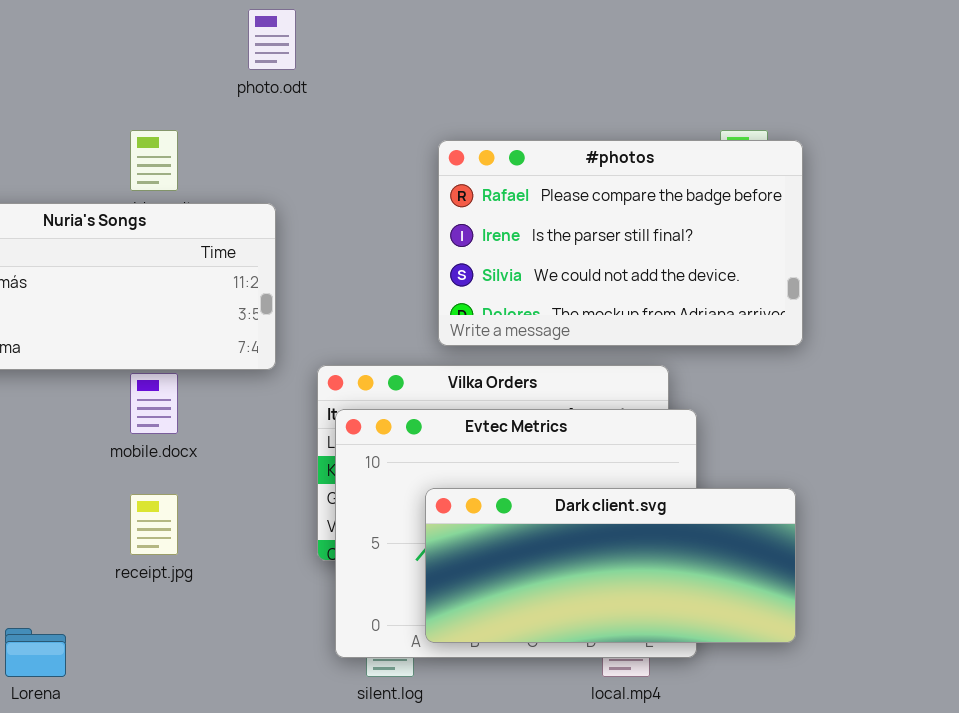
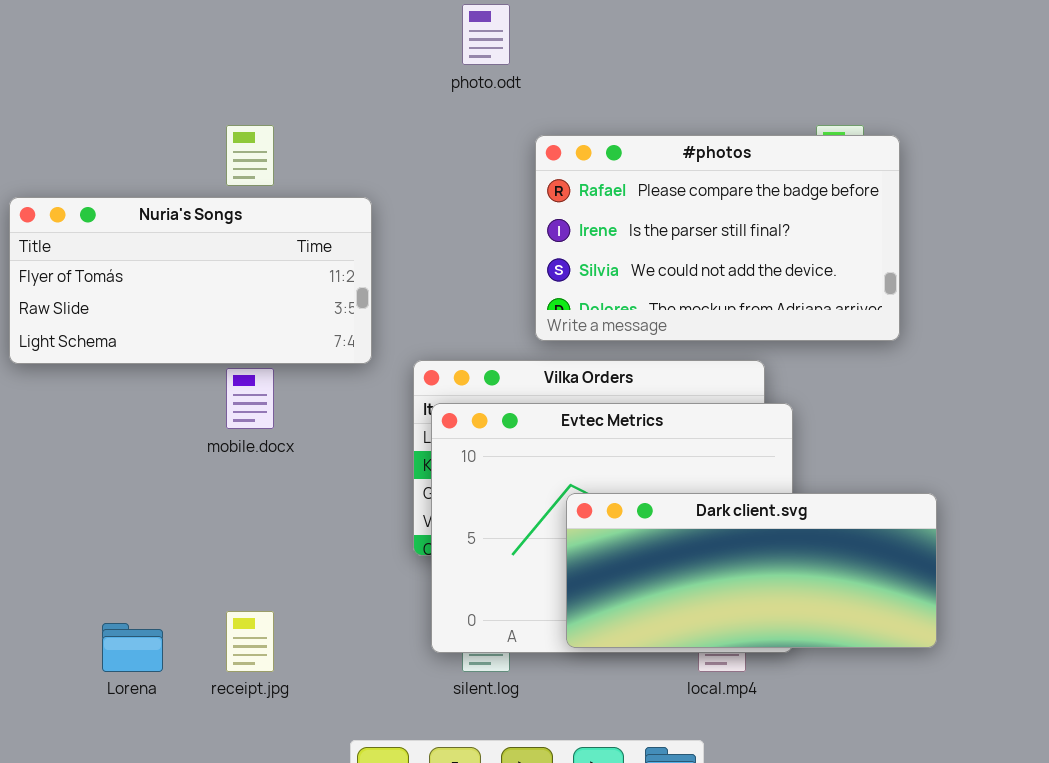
photo.odt: [248,9,296,70] -> [462,4,510,65], moved
Dark client.svg: [425,488,796,643] -> [566,493,937,648], moved
receipt.jpg: [130,494,178,555] -> [226,611,274,672], moved

